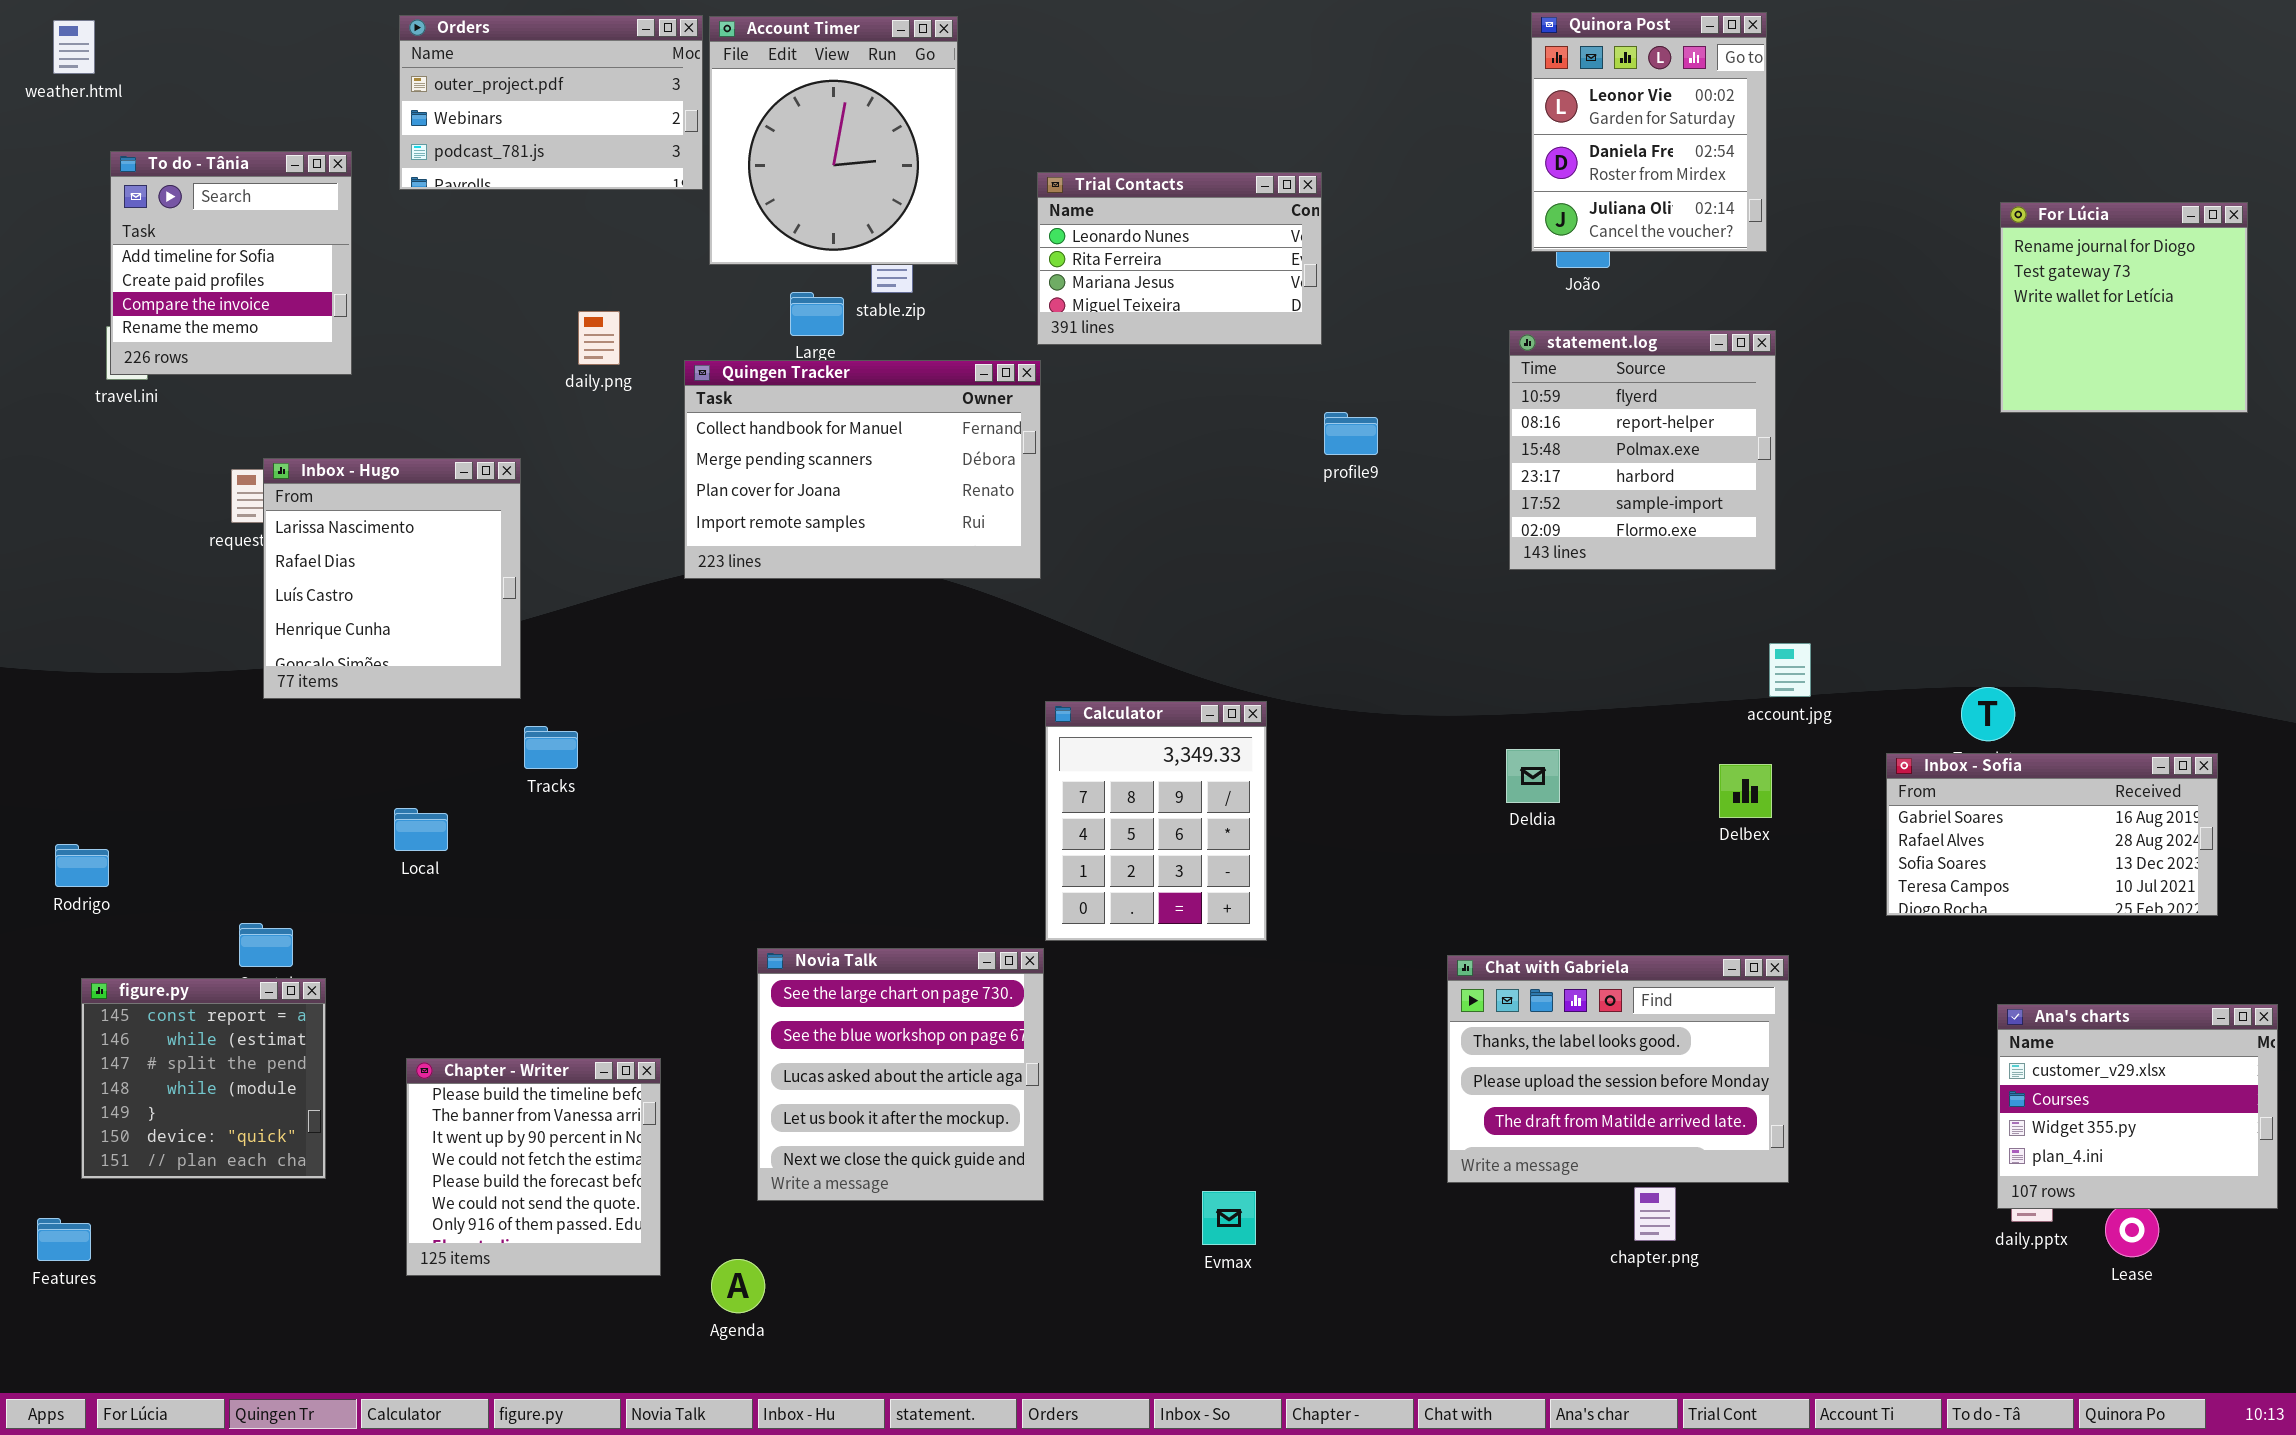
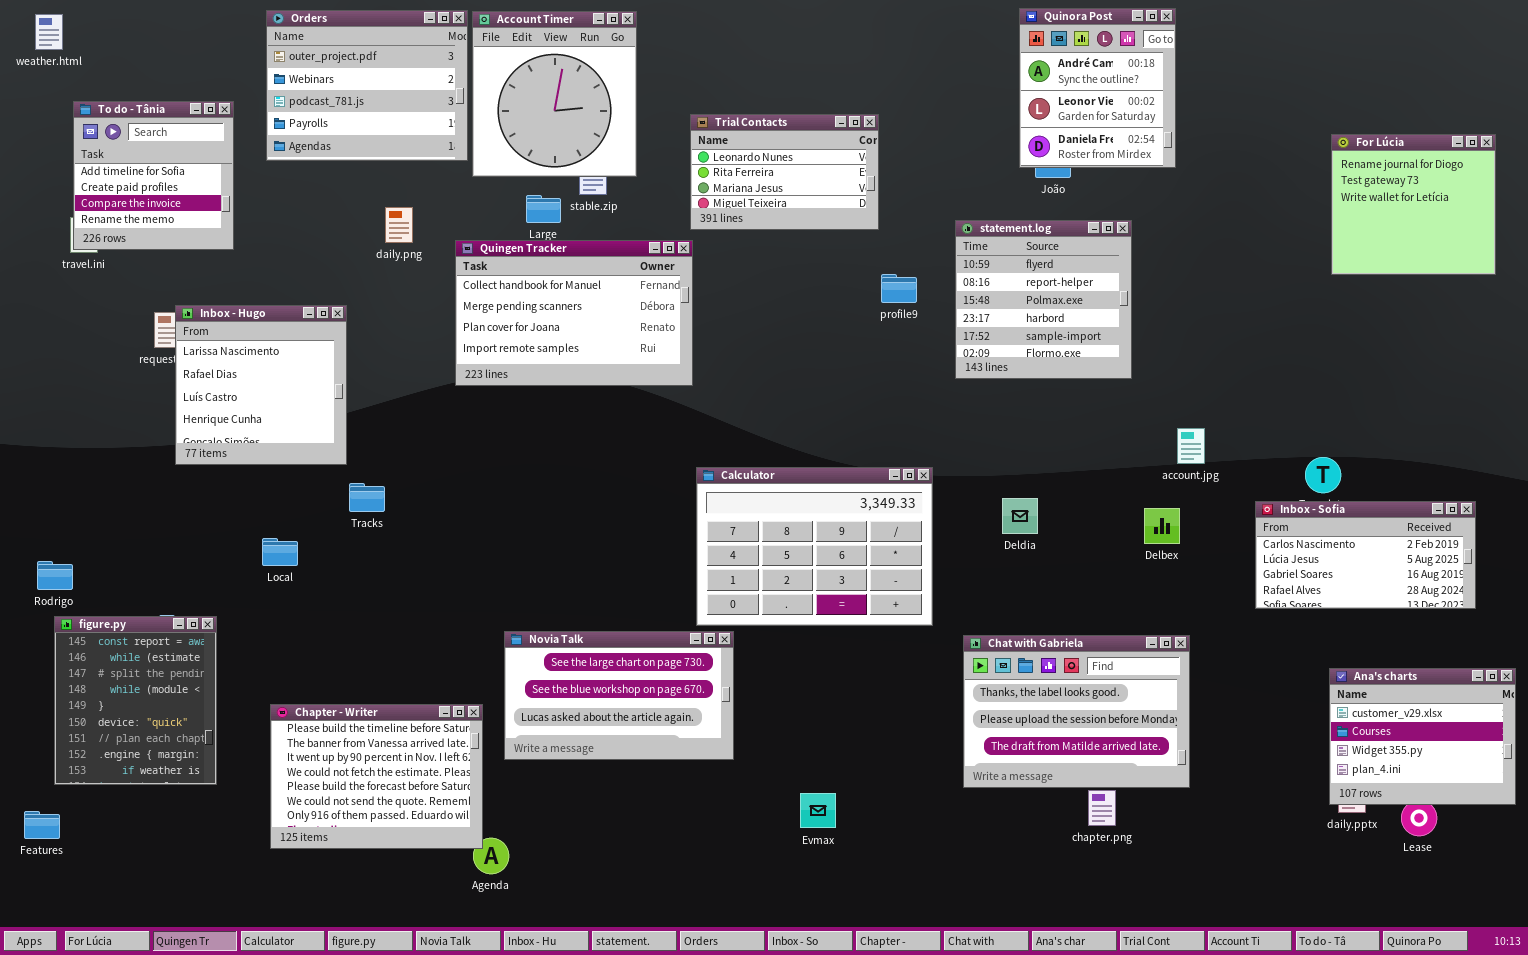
Quinora Post: [1531,12,1767,252] -> [1019,8,1176,168], scrolled up 1 row
Orders: [399,15,703,190] -> [266,10,468,161], resized
statement.log: [1509,330,1776,570] -> [955,220,1132,379], moved
Calculator: [1045,701,1267,941] -> [696,467,933,626], resized
Inbox - Sofia: [1886,753,2218,916] -> [1255,501,1476,609], scrolled up 2 rows
Novia Talk: [757,948,1044,1201] -> [504,631,734,760], resized
figure.py: [81,978,326,1179] -> [54,616,217,785], resized
Chapter - Writer: [406,1058,661,1276] -> [270,704,483,849], resized

